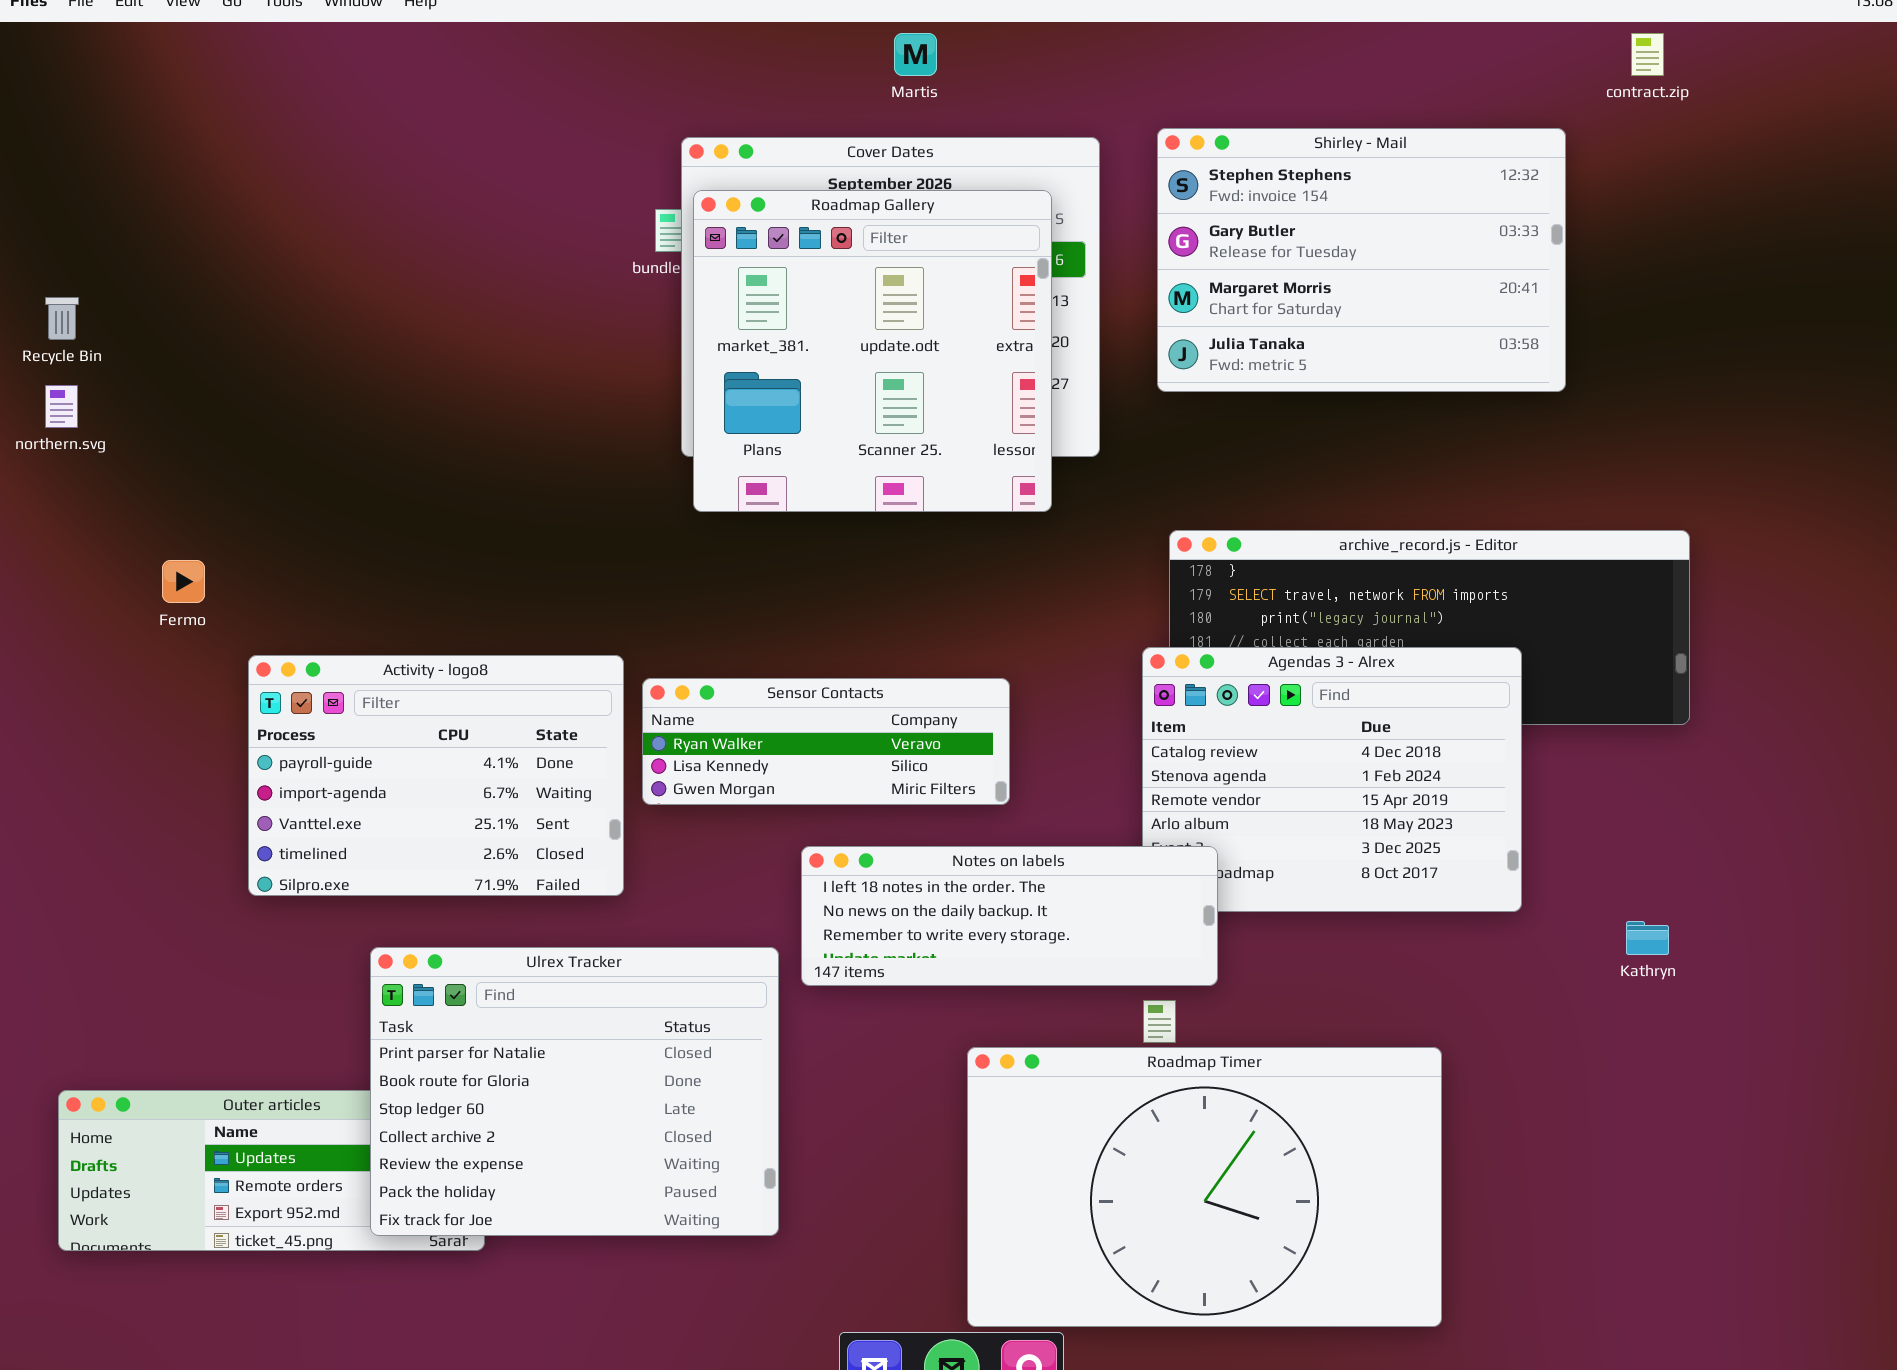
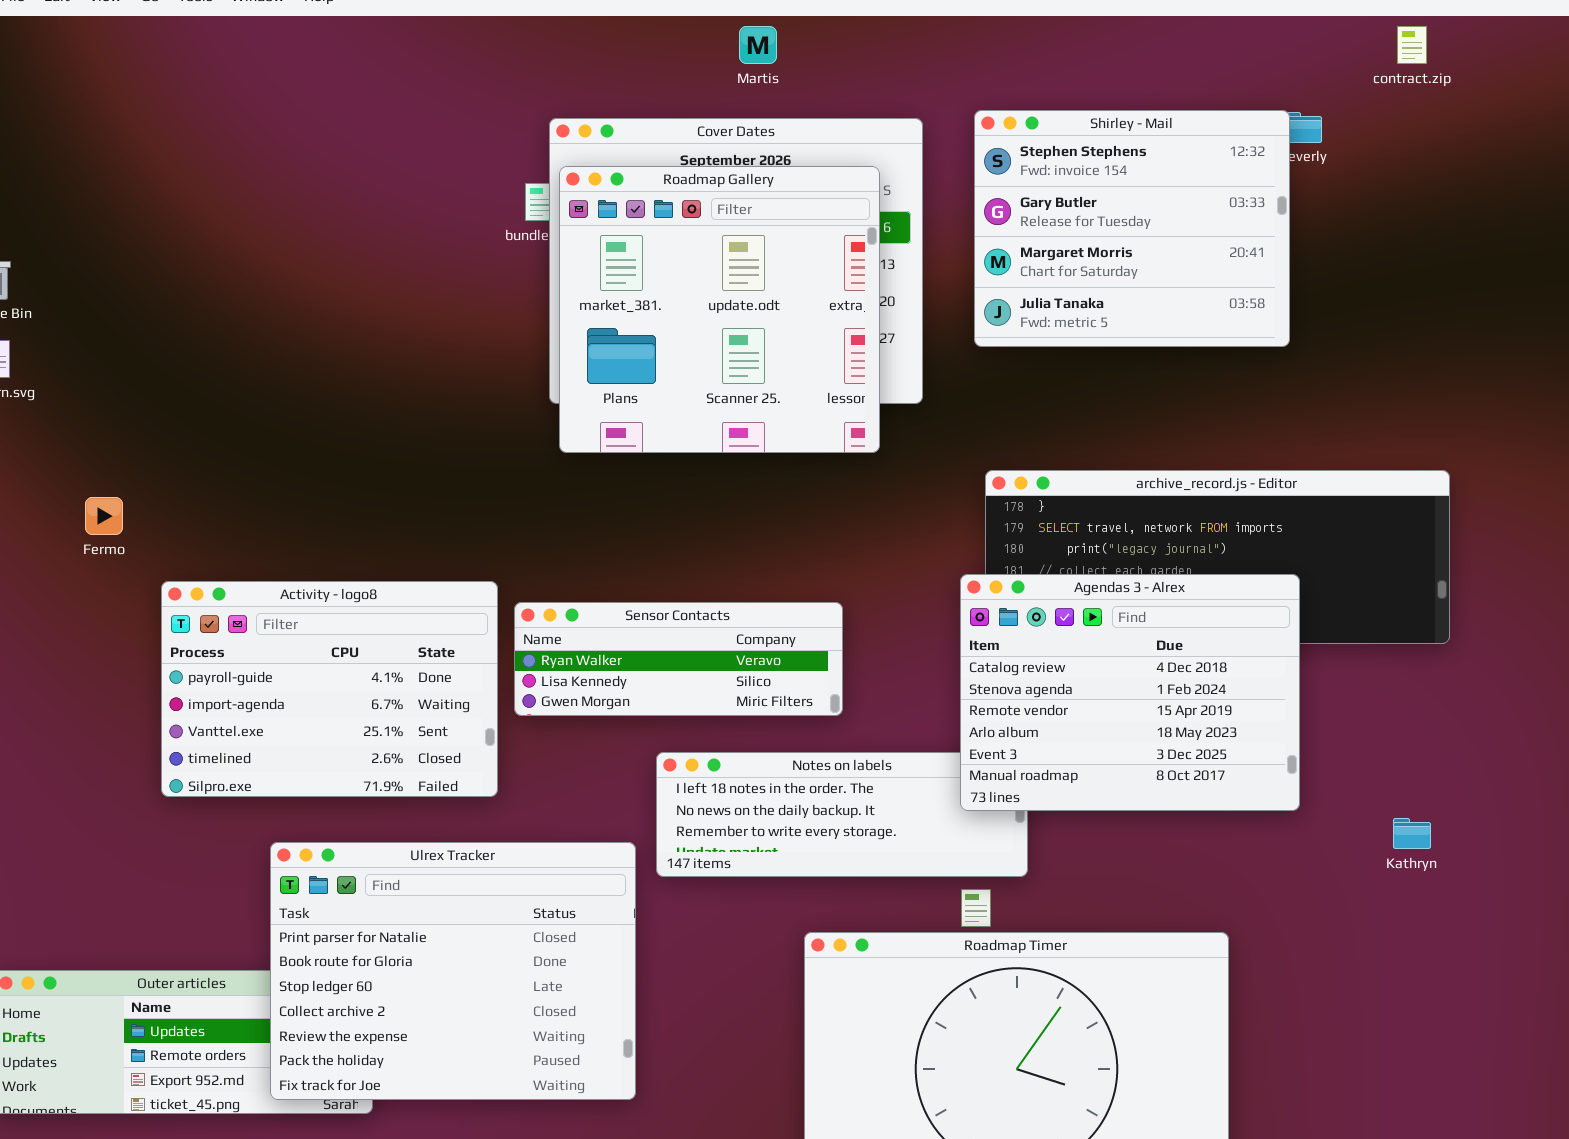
Shirley - Mail: [1157,128,1566,392] -> [974,110,1290,347], resized
Agendas 3 - Alrex: [1142,647,1522,912] -> [960,574,1300,811], raised

